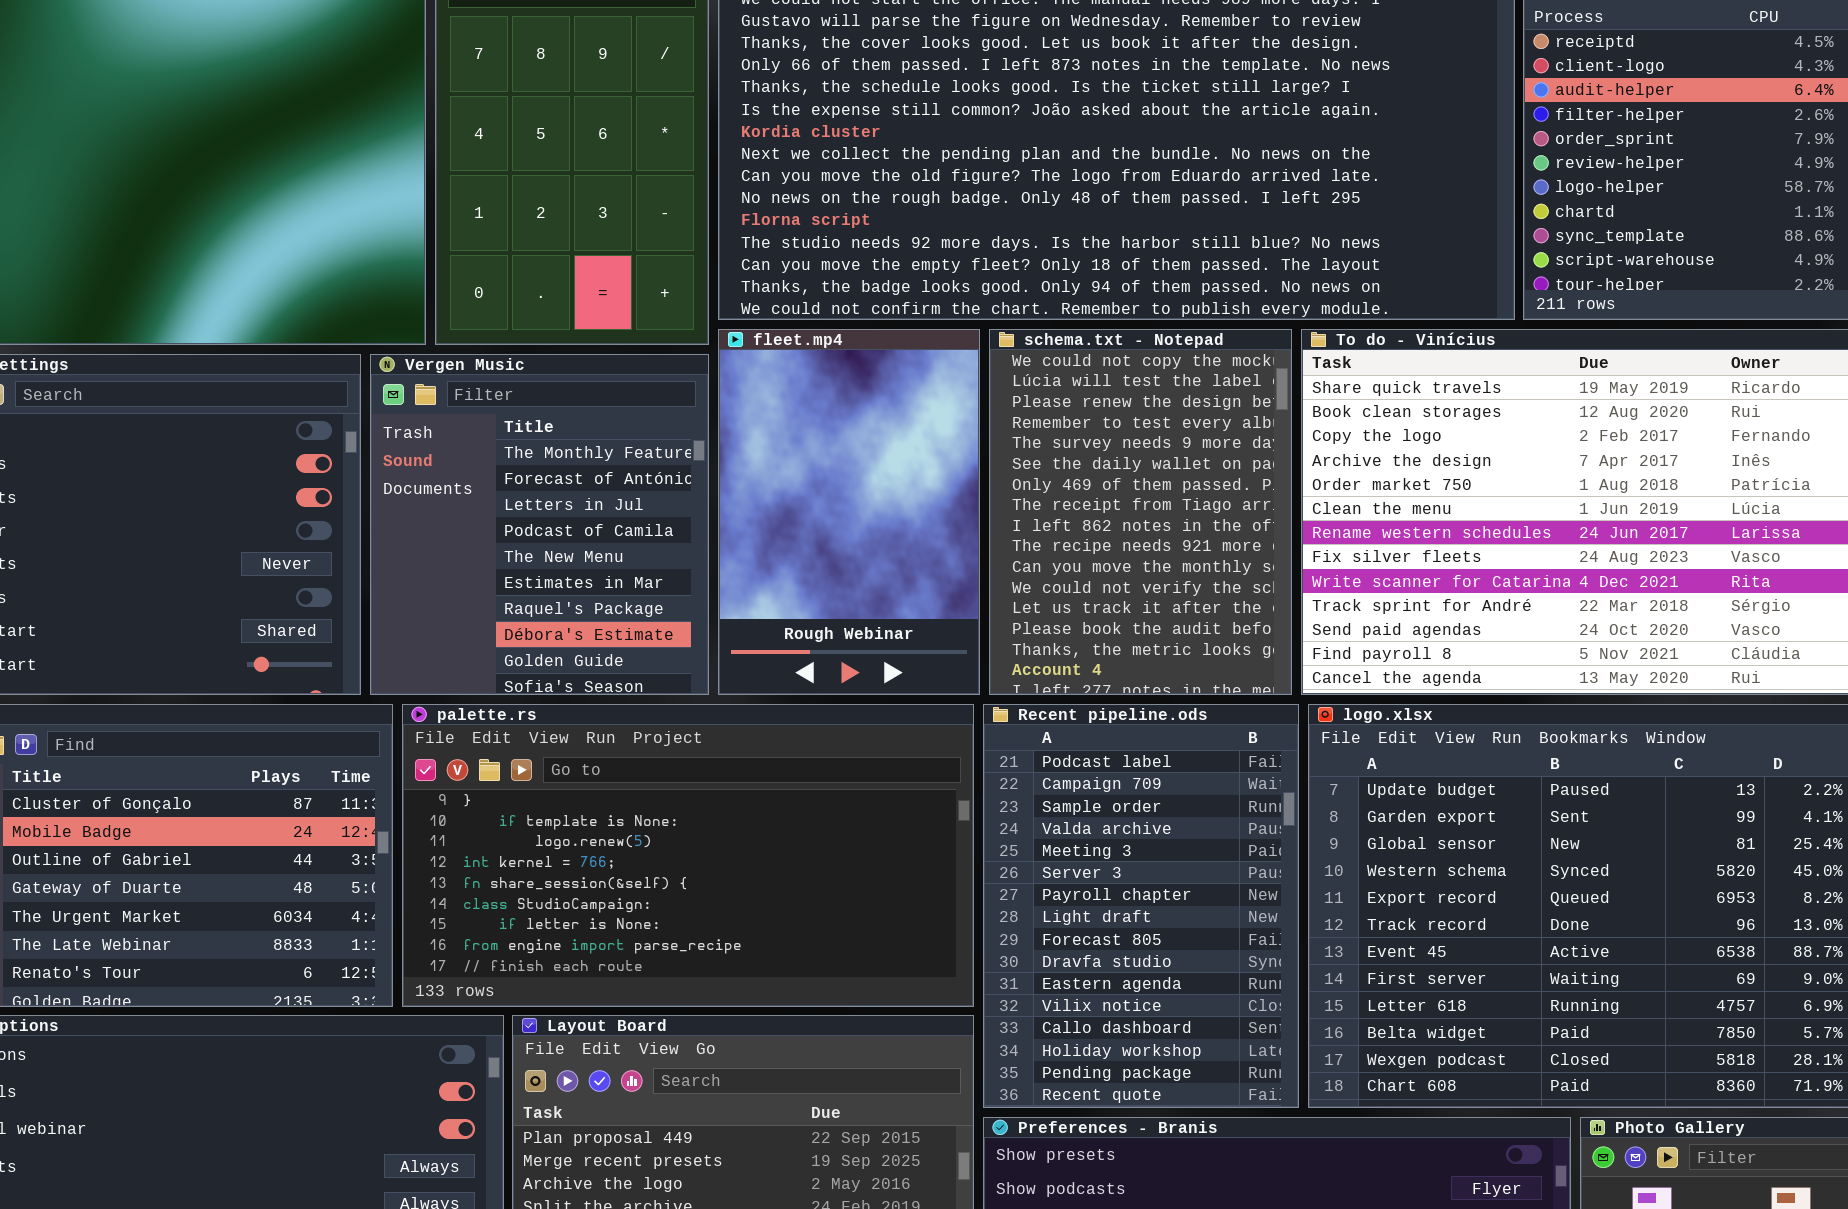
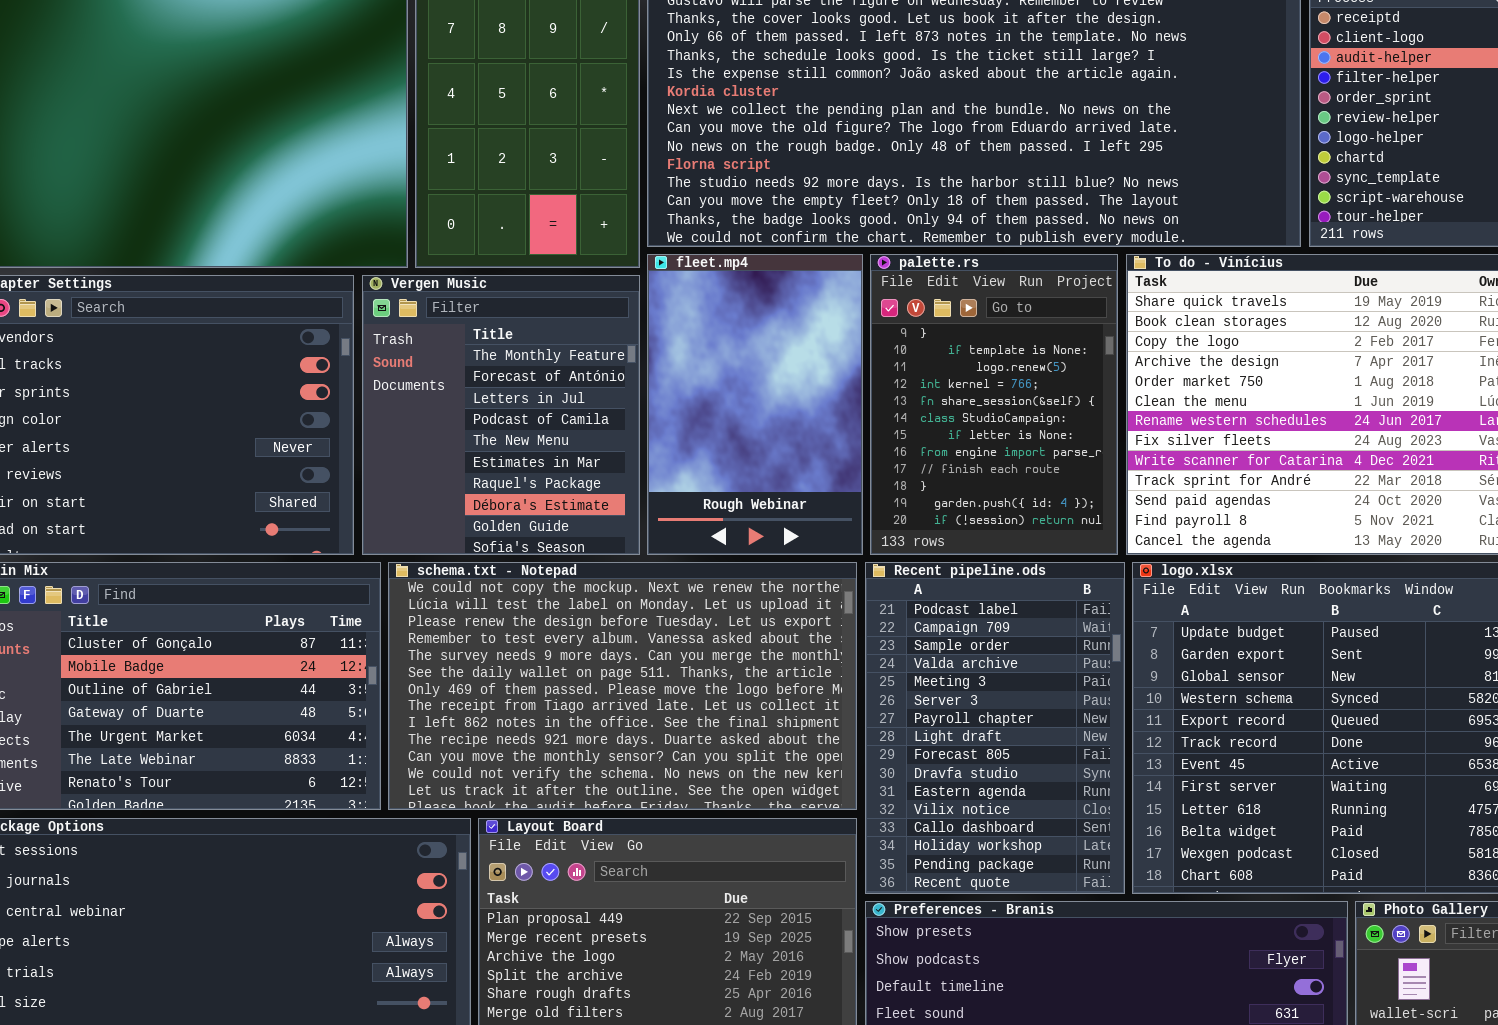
schema.txt - Notepad: [989,329,1292,695] -> [388,562,857,810], moved, resized
palette.rs: [402,704,974,1007] -> [870,254,1118,555], moved, resized

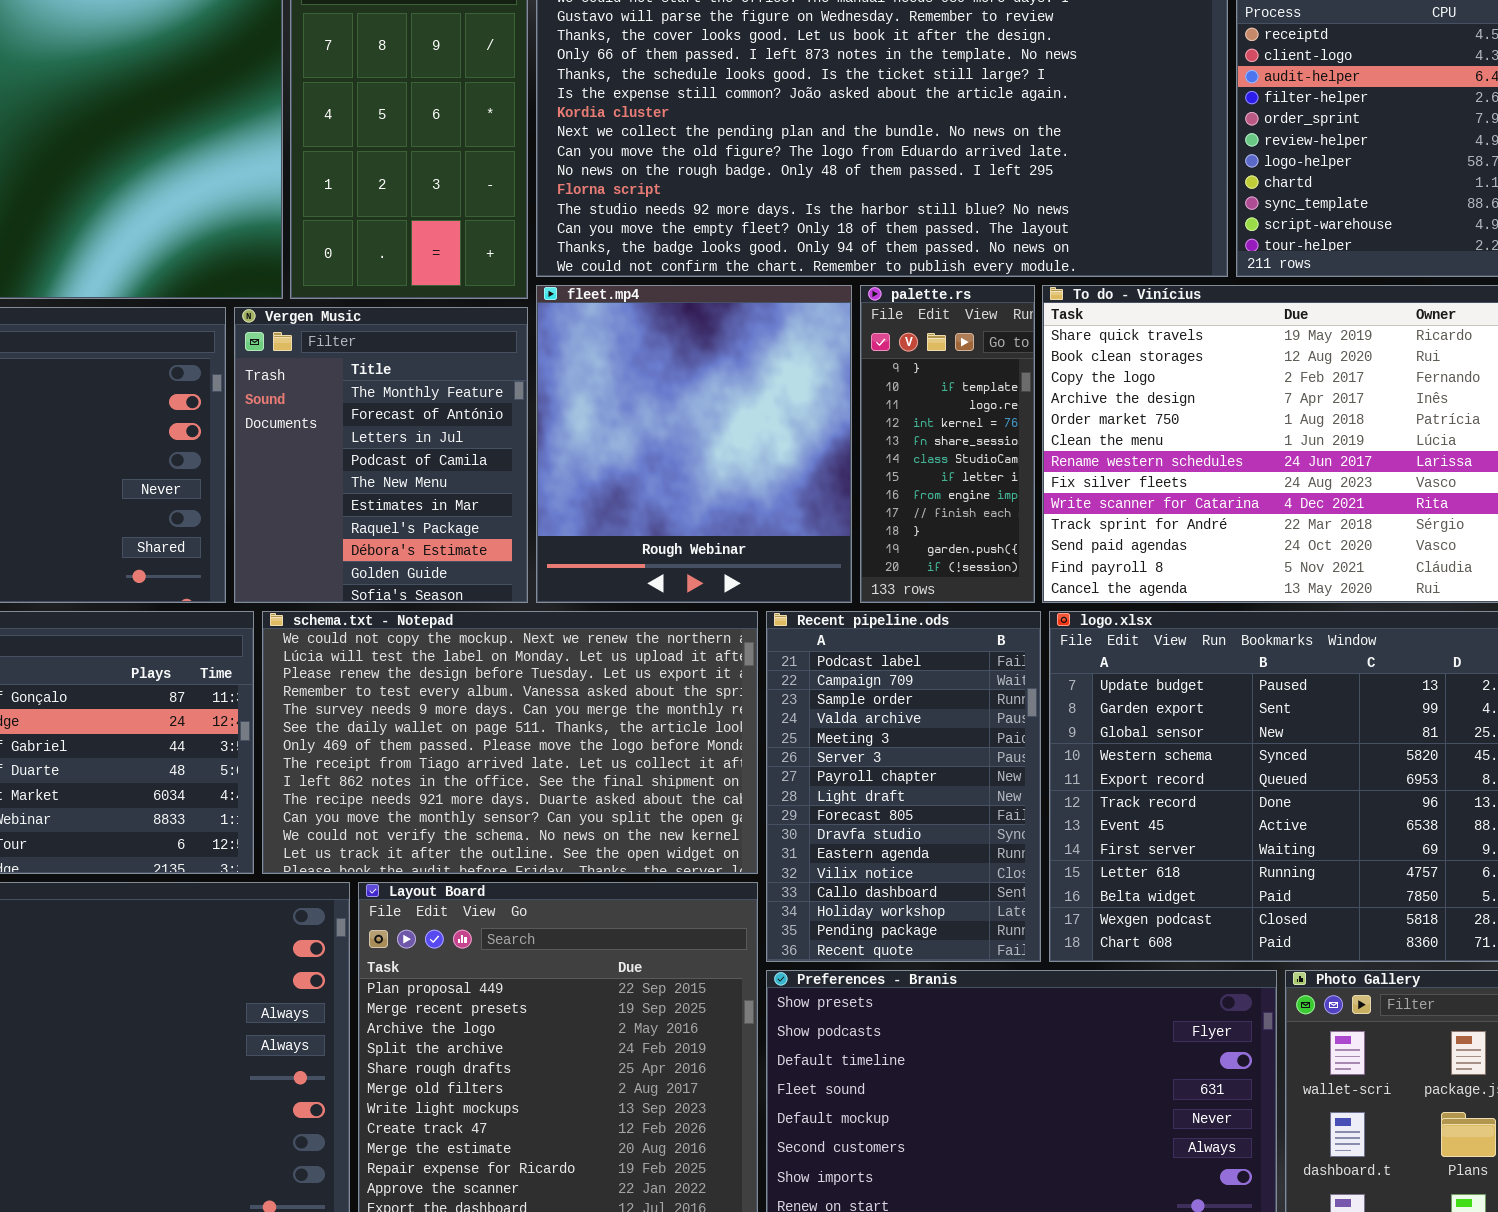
fleet.mp4: [647,254,863,555] -> [536,285,852,603], resized
palette.rs: [870,254,1118,555] -> [860,285,1035,603], resized

